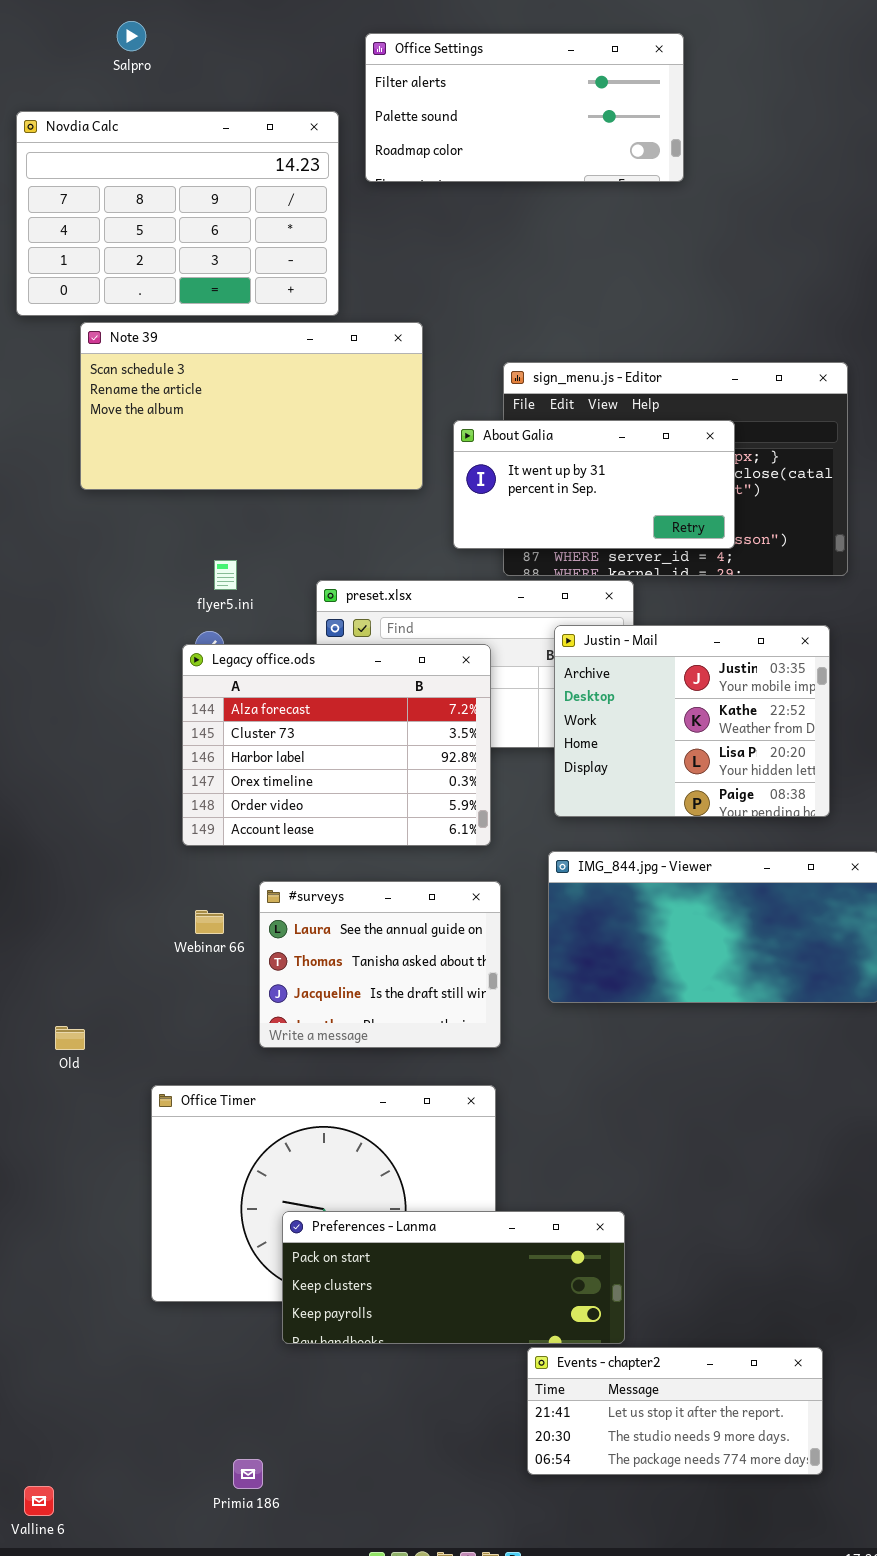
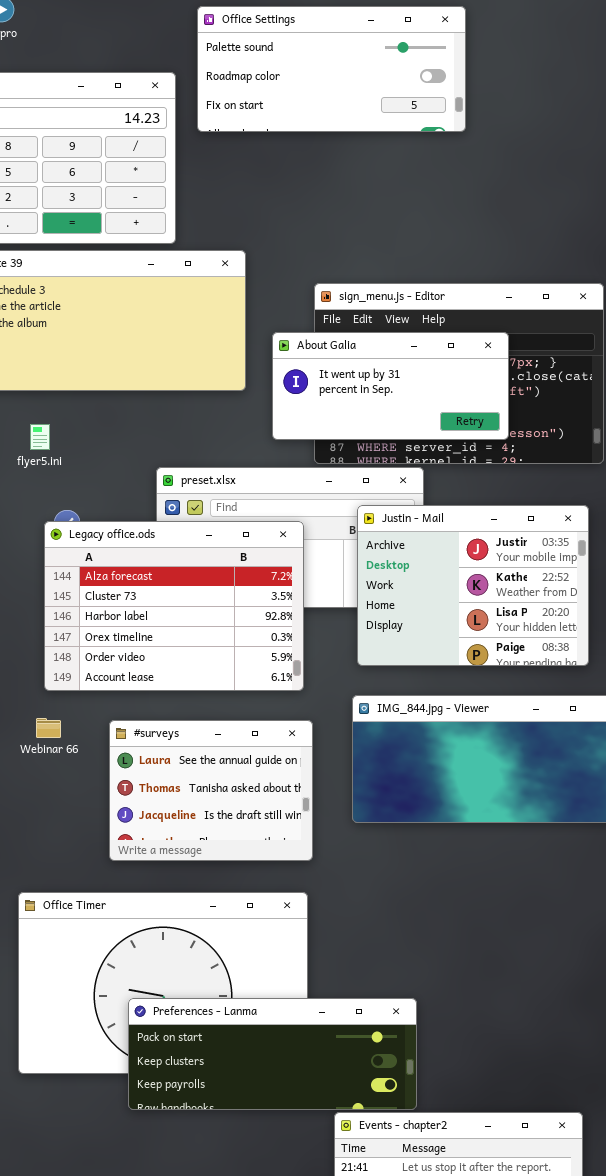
Office Settings: [365,33,684,182] -> [197,6,466,132], scrolled down 1 row
flyer5.ini: [214,560,237,590] -> [30,424,50,450], moved
Webinar 66: [195,910,224,934] -> [36,718,61,738], moved

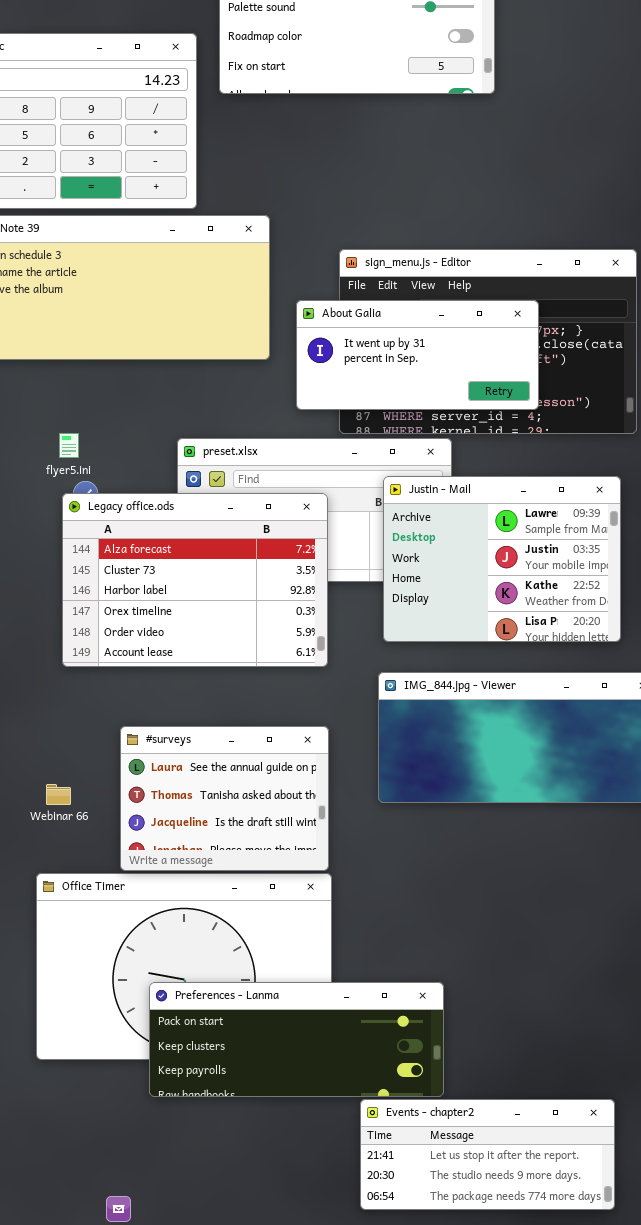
flyer5.ini: [30,424,50,450] -> [59,433,79,458], moved
Justin - Mail: [357,505,589,666] -> [383,476,621,642], scrolled up 1 row
Webinar 66: [36,718,61,738] -> [46,784,71,805], moved
#surveys: [109,720,313,861] -> [120,726,329,871], moved

